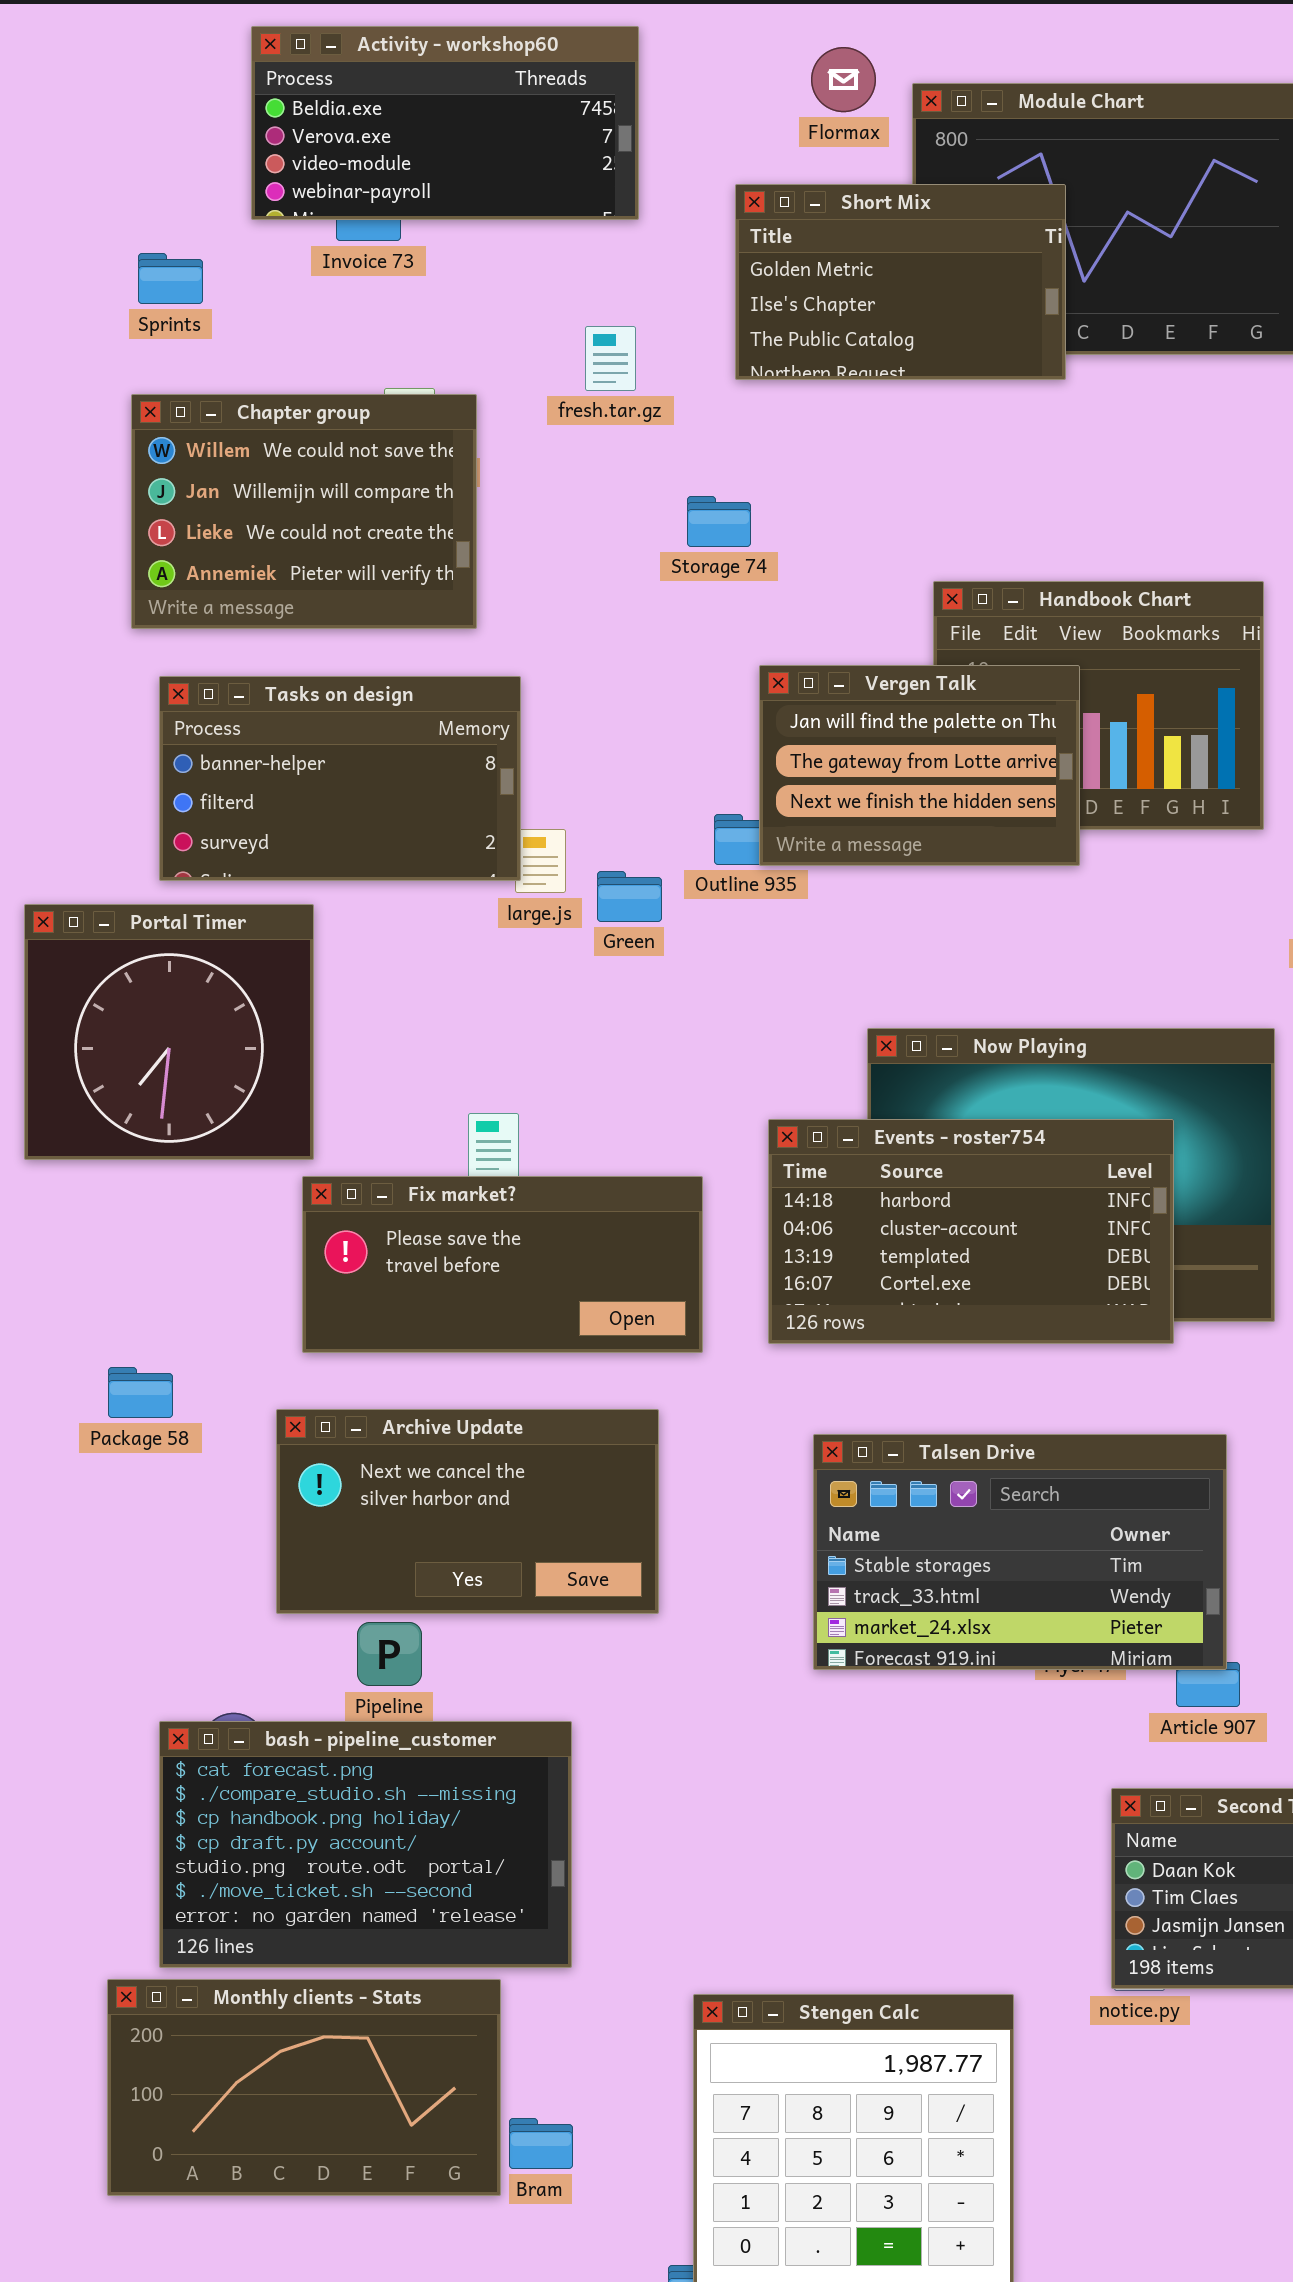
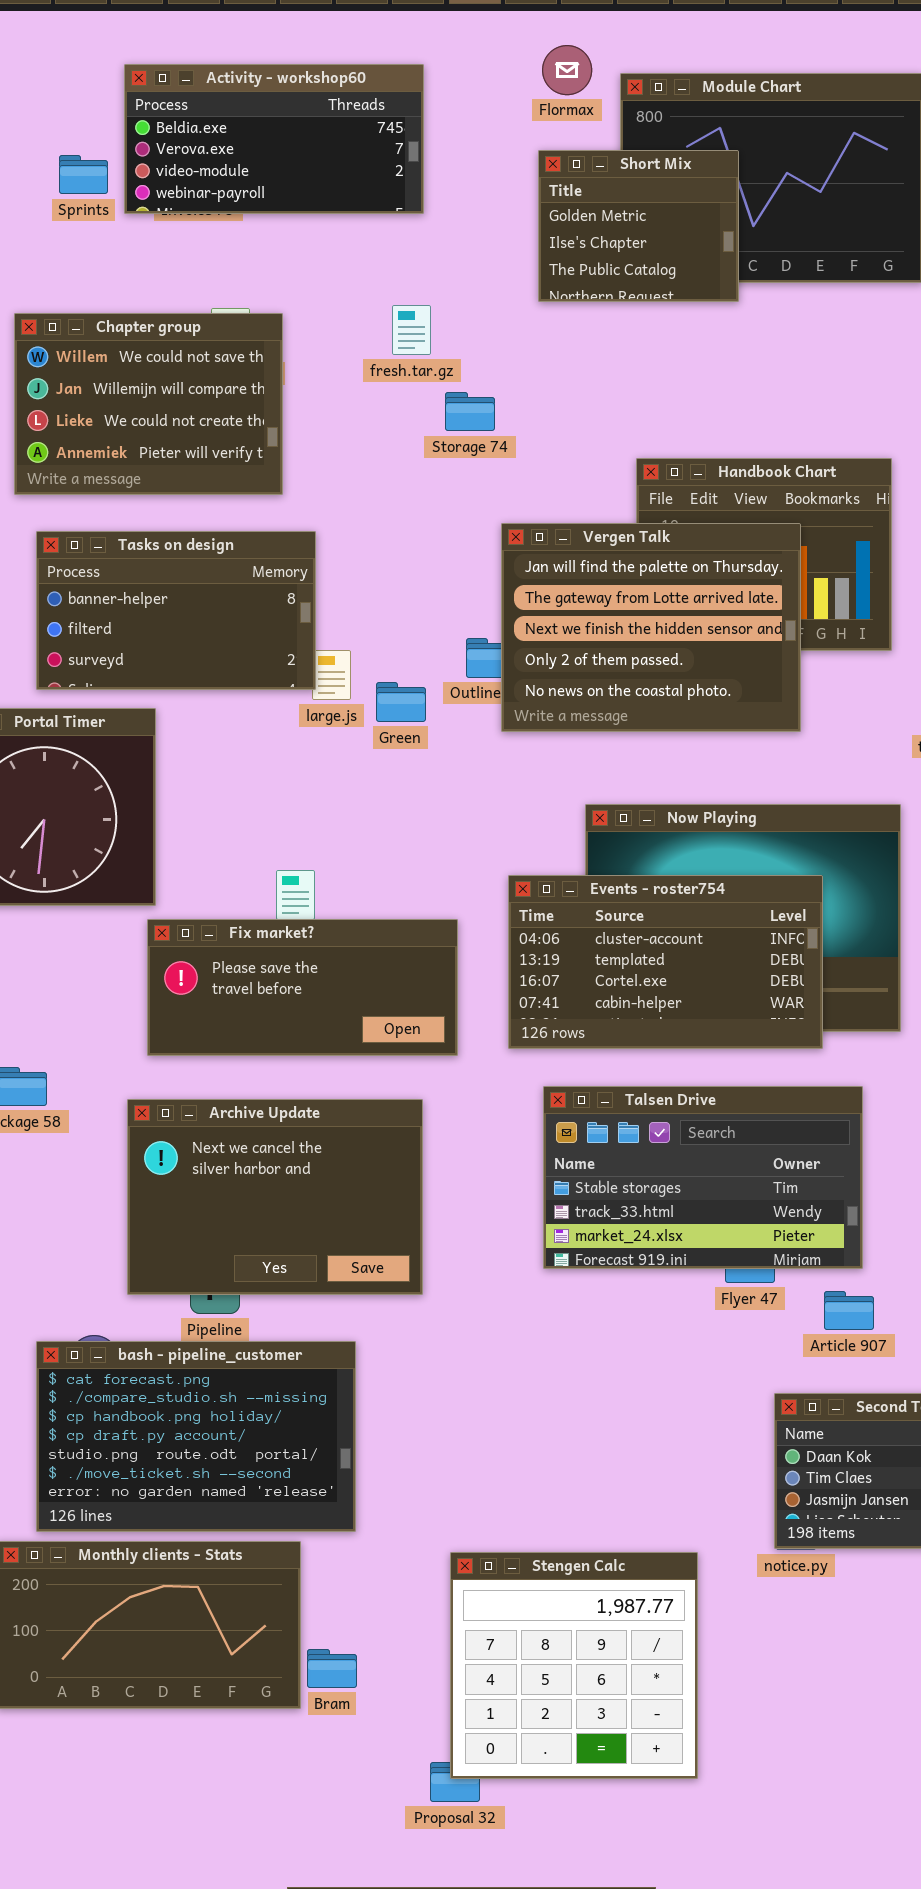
Activity - workshop60: [251,26,639,220] -> [124,64,424,214], moved
Short Mix: [735,184,1066,380] -> [538,150,739,302], resized
Sprints: [138,253,203,304] -> [59,155,108,194], moved
fresh.tar.gz: [585,326,636,391] -> [392,305,431,355], moved
Vergen Talk: [759,665,1080,866] -> [501,523,801,732], resized
Events - roster754: [768,1119,1174,1344] -> [508,875,823,1049], scrolled down 1 row
Archive Update: [276,1409,659,1614] -> [127,1099,423,1295], resized
Talsen Drive: [813,1434,1227,1670] -> [543,1086,863,1269], moved

